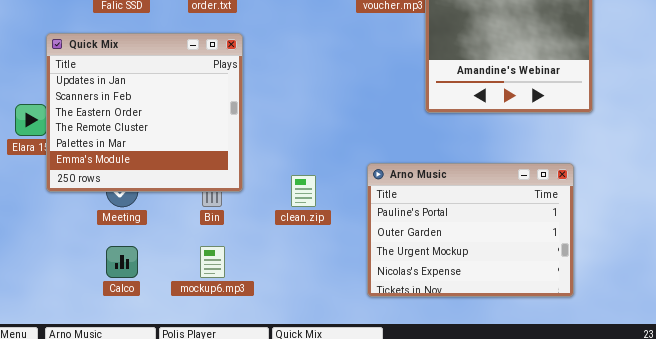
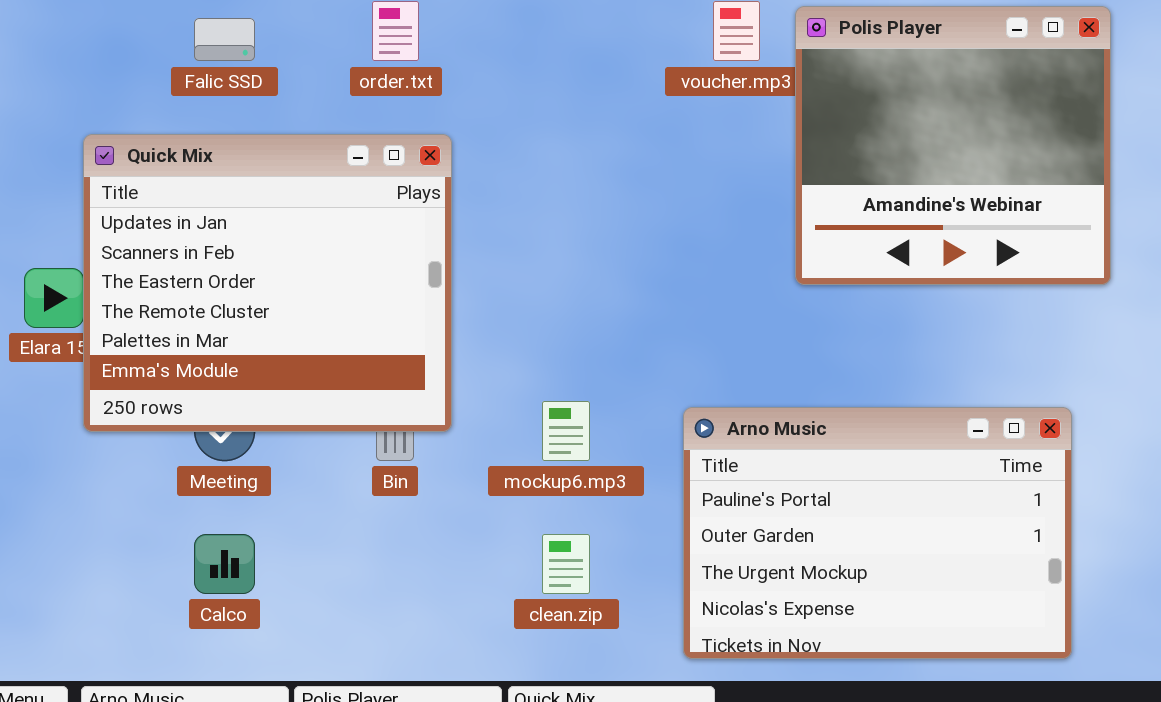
Arno Music: [367,163,574,297] -> [683,407,1072,659], moved
clean.zip: [291,175,316,207] -> [542,534,590,594], moved
mockup6.mp3: [200,246,225,278] -> [542,401,590,461], moved

